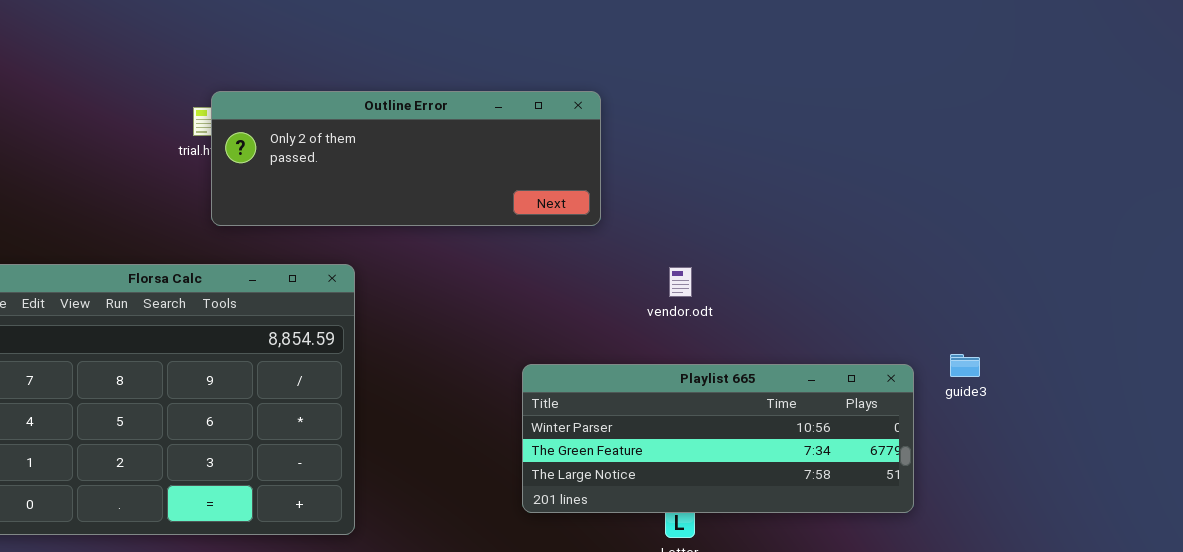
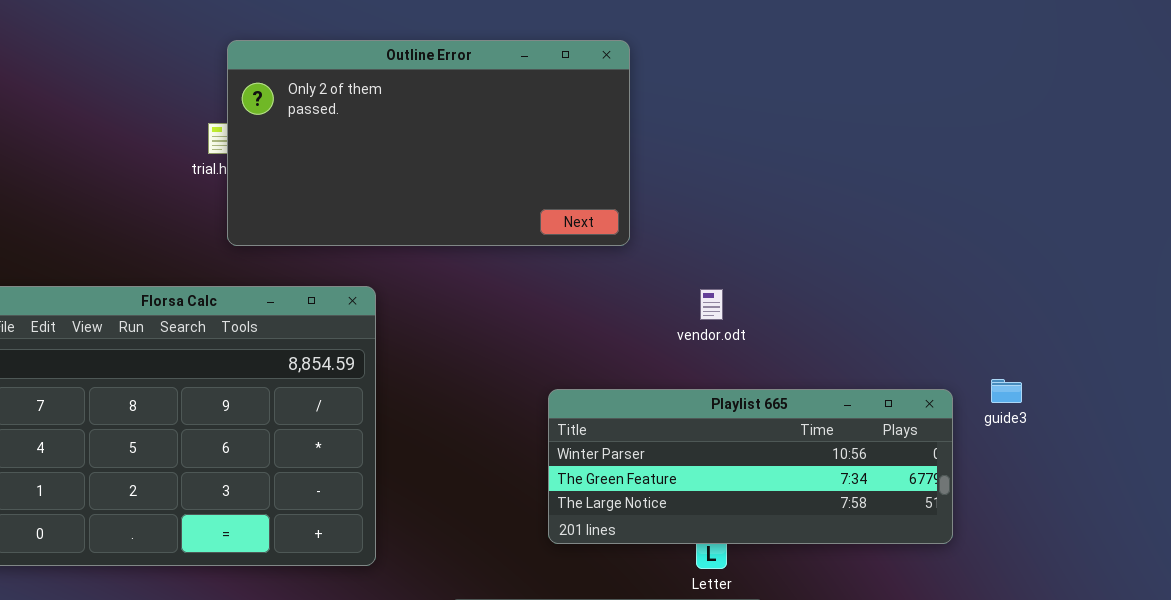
Outline Error: [211,91,601,226] -> [227,40,630,246], resized

